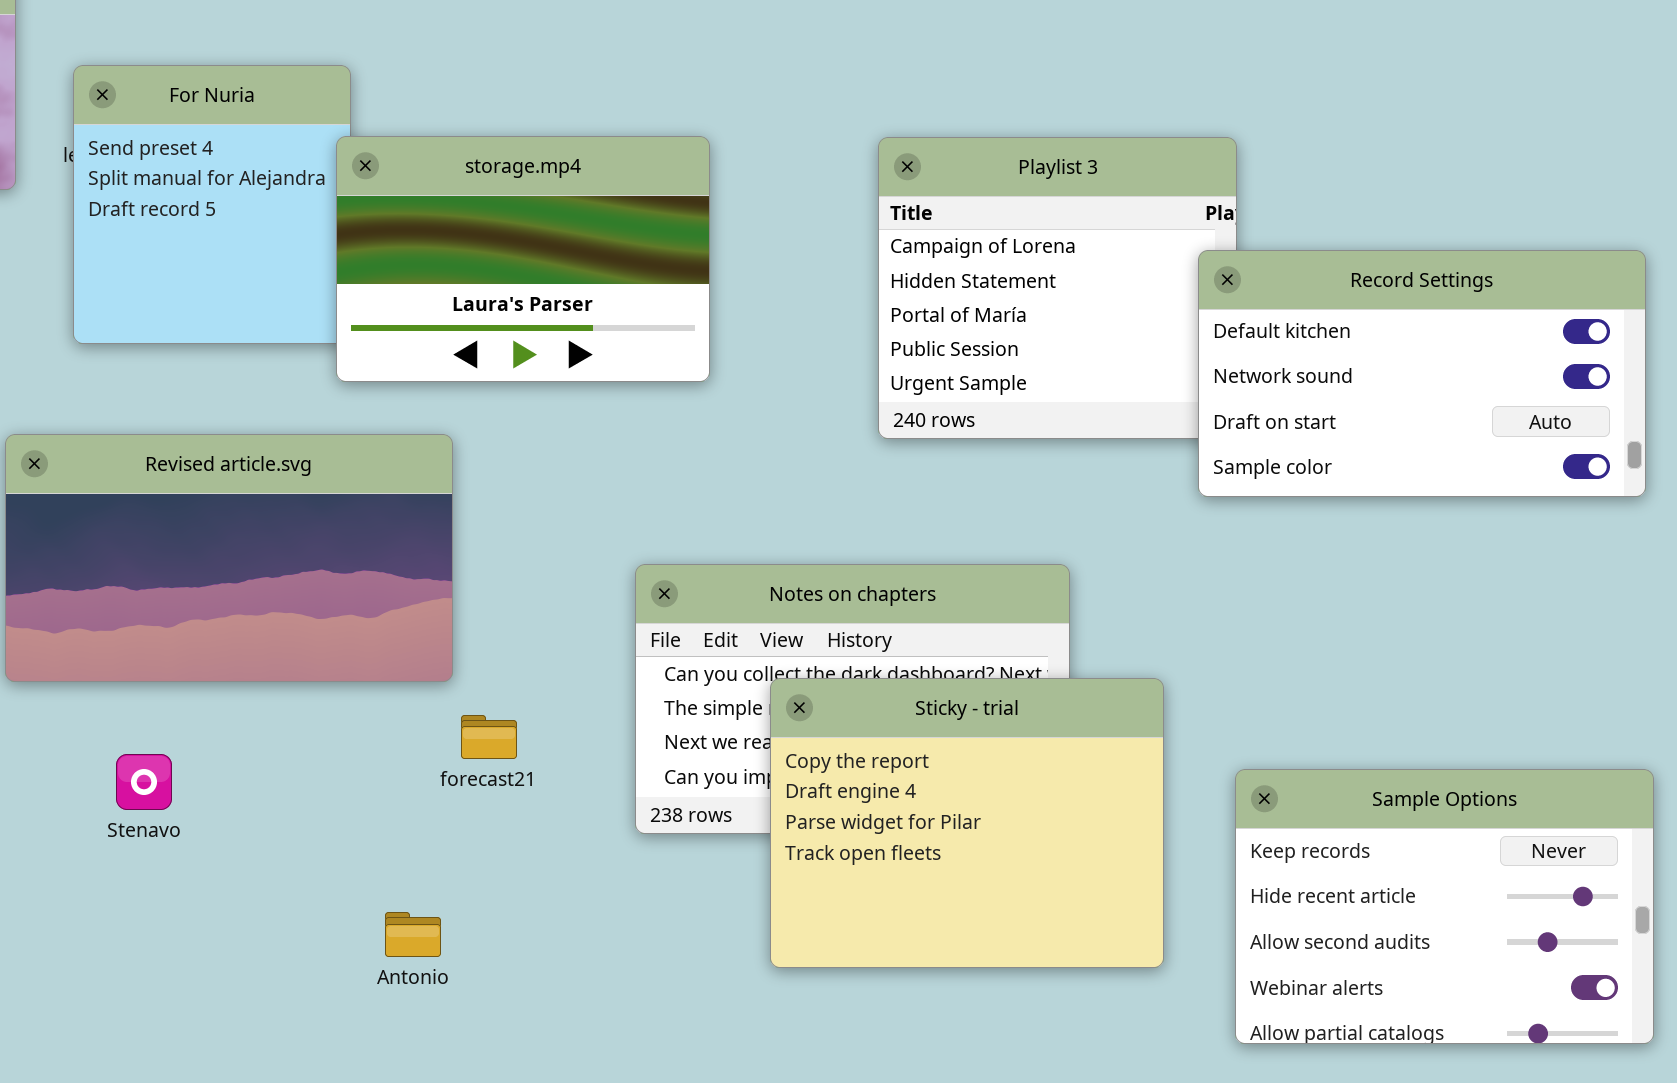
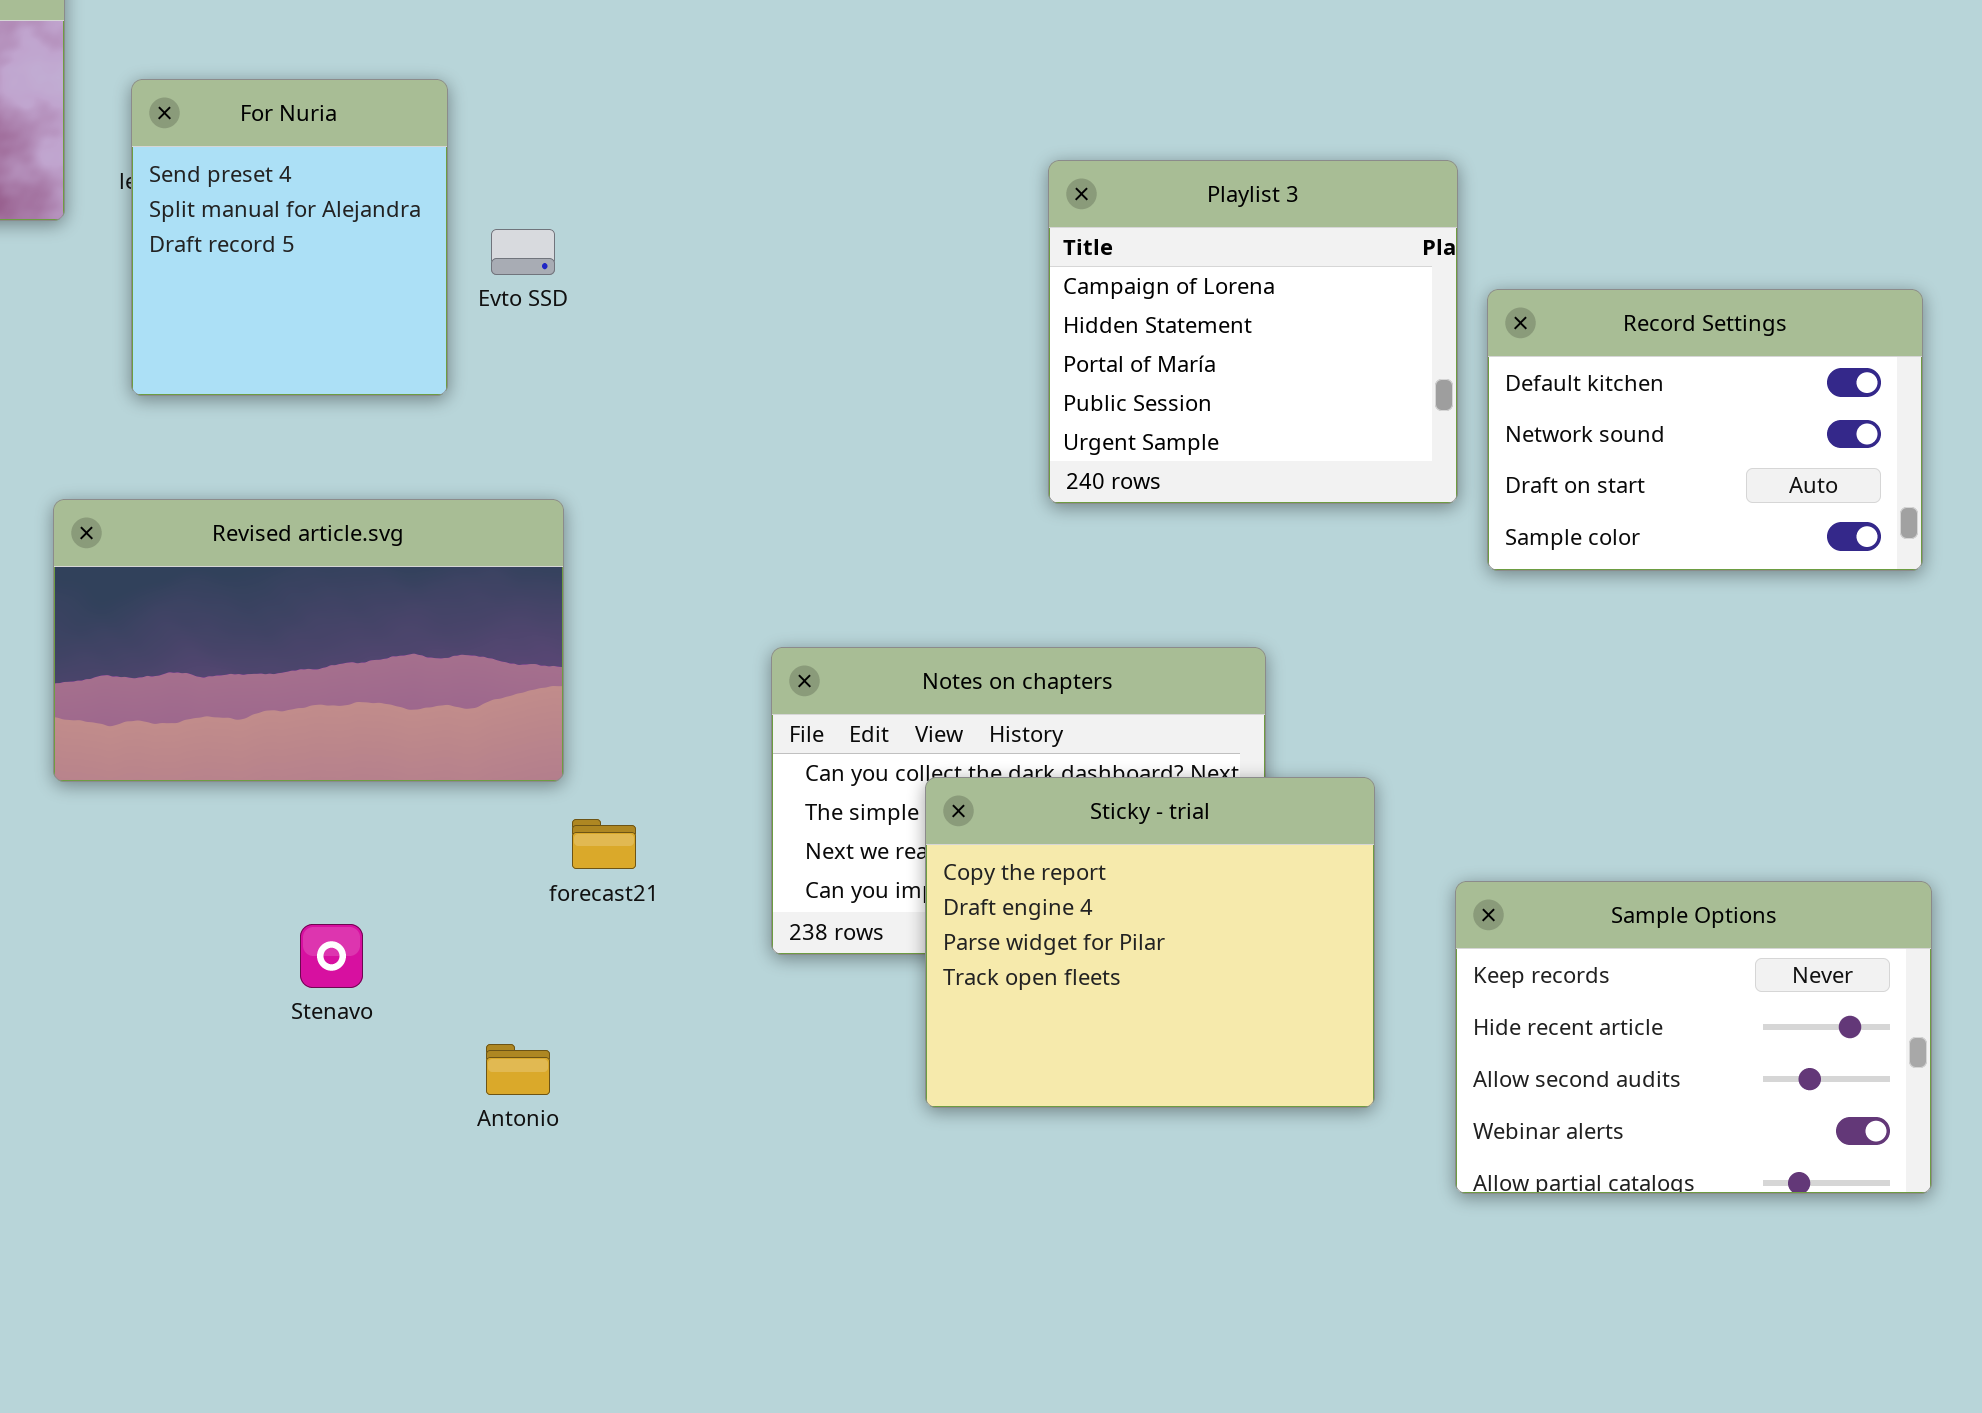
storage.mp4: [336,136,710,382] -> none, closed
Record Settings: [1198,250,1646,497] -> [1487,289,1923,571], resized
Stenavo: [116,754,172,810] -> [300,924,363,988], moved

